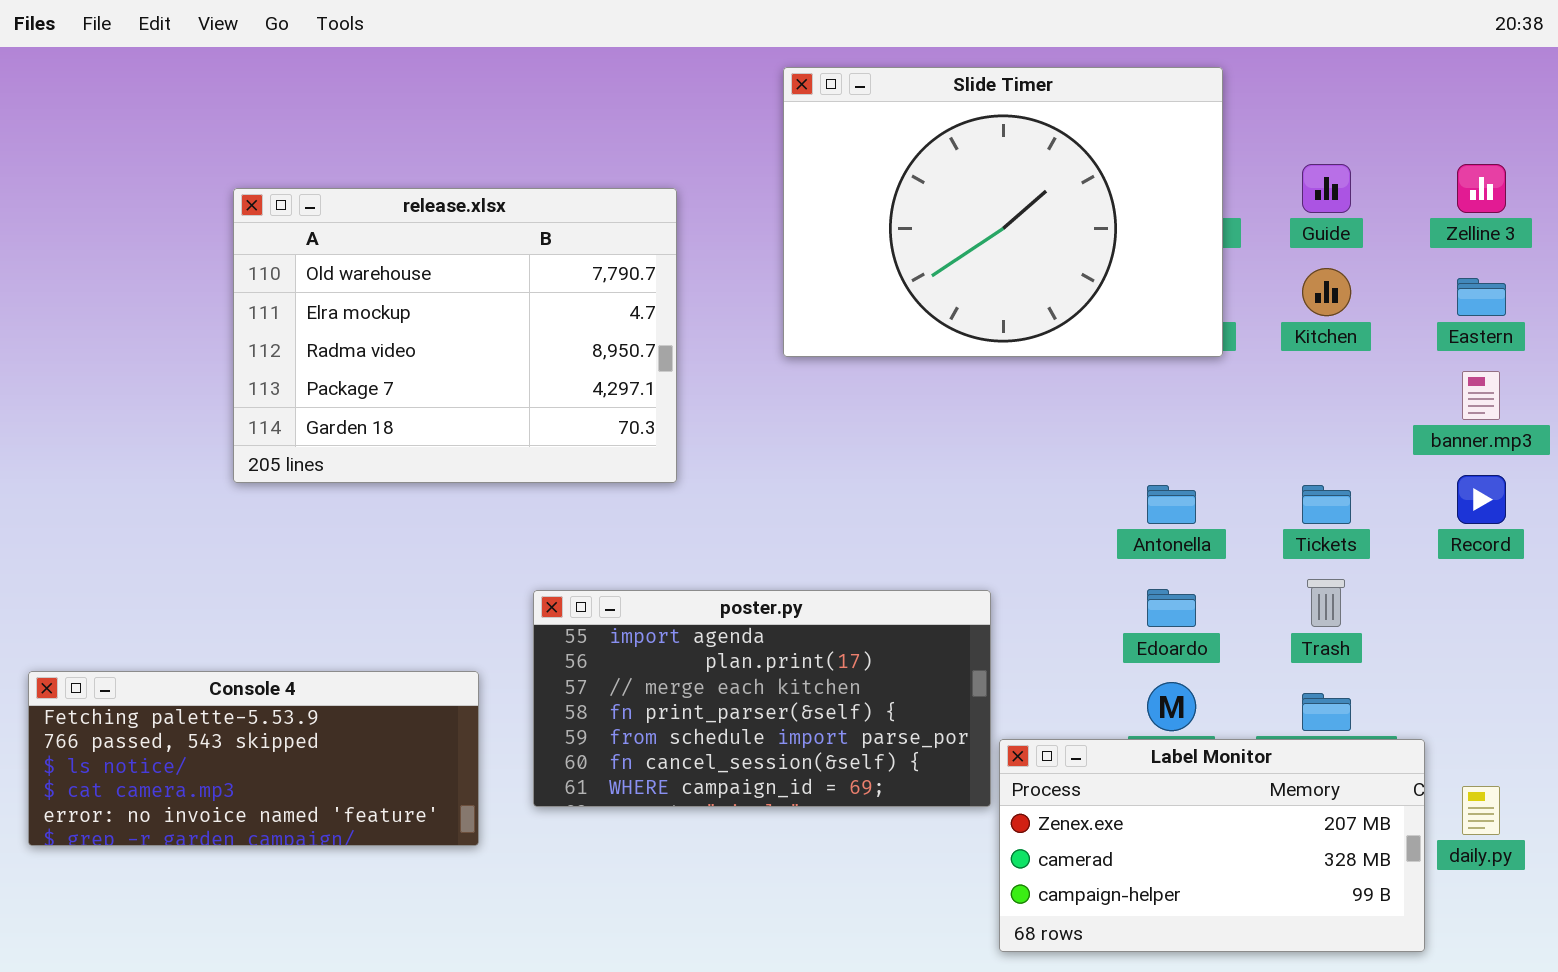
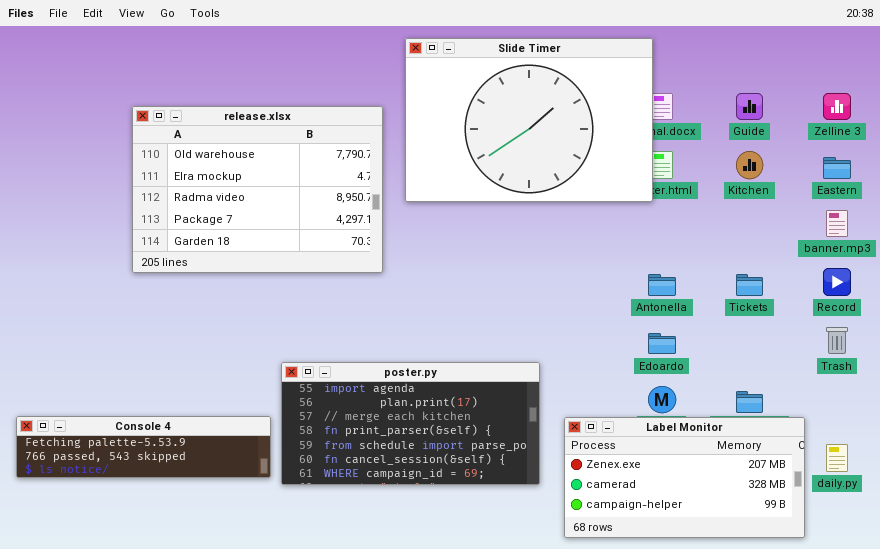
Slide Timer: [783,67,1223,357] -> [405,38,653,202], moved
Trash: [1307,579,1345,627] -> [826,327,848,354], moved
poster.py: [533,590,991,807] -> [281,362,540,485], moved
Console 4: [28,671,479,846] -> [16,416,271,478], resized

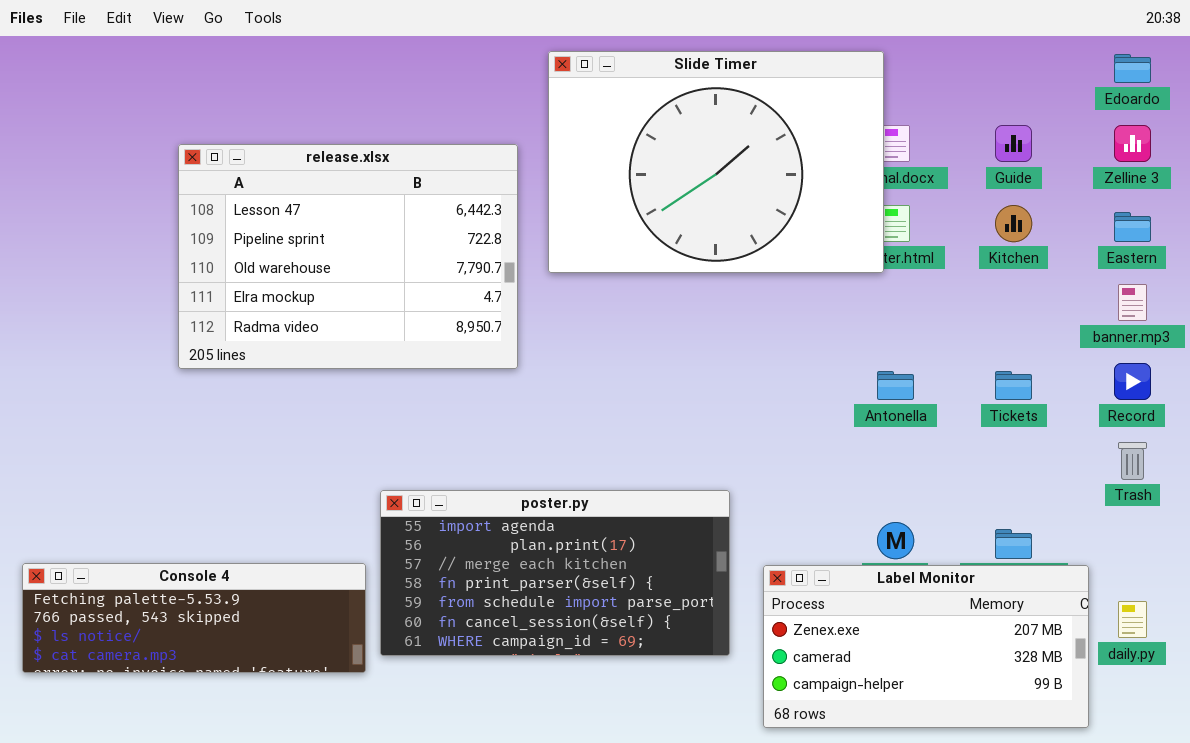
release.xlsx: [132,106,383,273] -> [178,144,518,369], scrolled up 2 rows
Edoardo: [648,333,676,354] -> [1114,54,1151,83], moved
Console 4: [16,416,271,478] -> [22,563,366,673], resized

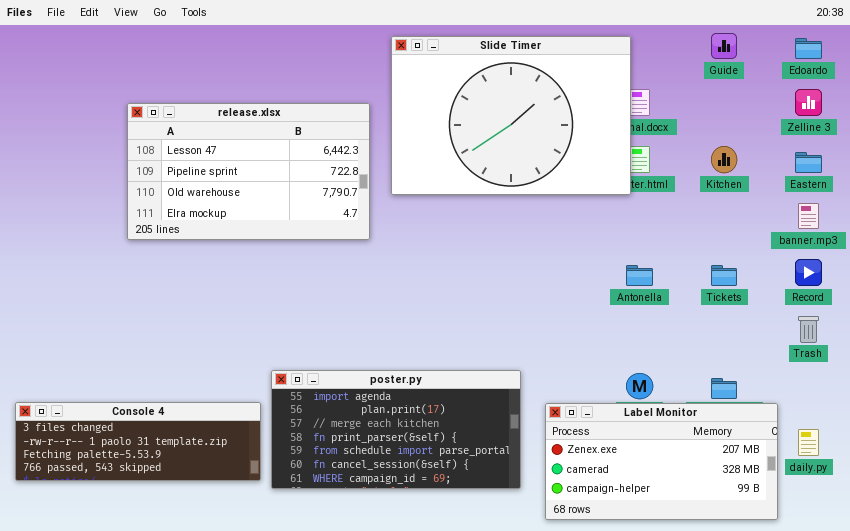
Guide: [995,125,1032,162] -> [711,33,737,59], moved
release.xlsx: [178,144,518,369] -> [127,103,370,240], resized
poster.py: [380,490,730,656] -> [271,370,521,489], moved
Console 4: [22,563,366,673] -> [15,402,261,481], scrolled up 2 rows

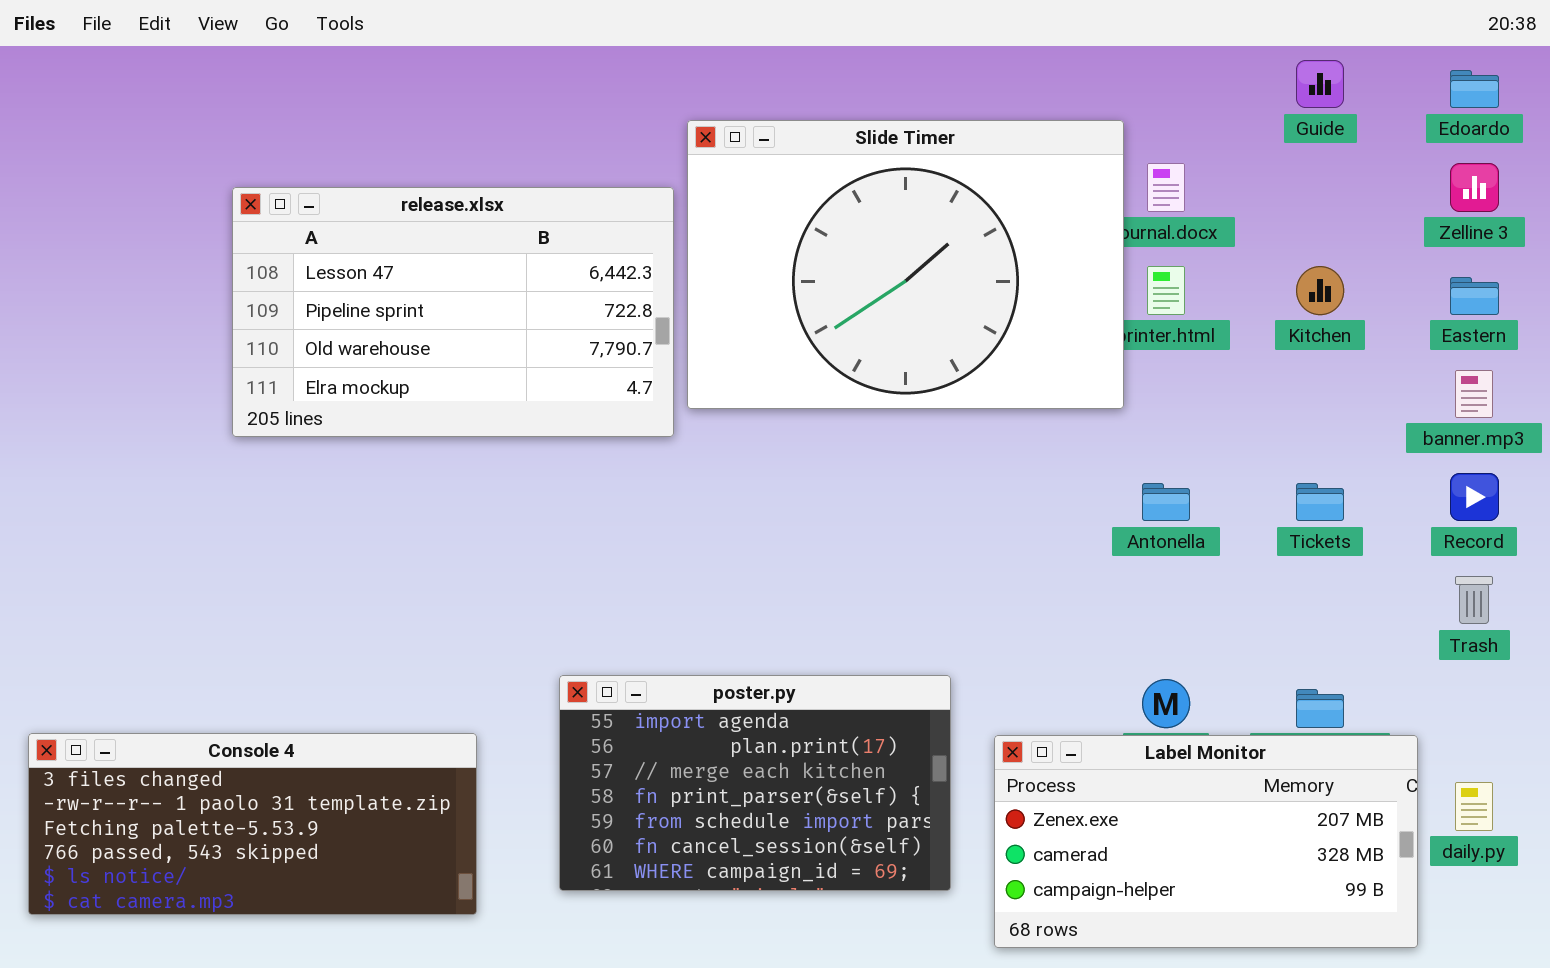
Slide Timer: [391,36,631,195] -> [687,120,1124,409], moved
poster.py: [271,370,521,489] -> [559,675,951,891], resized
Console 4: [15,402,261,481] -> [28,733,477,915], resized

